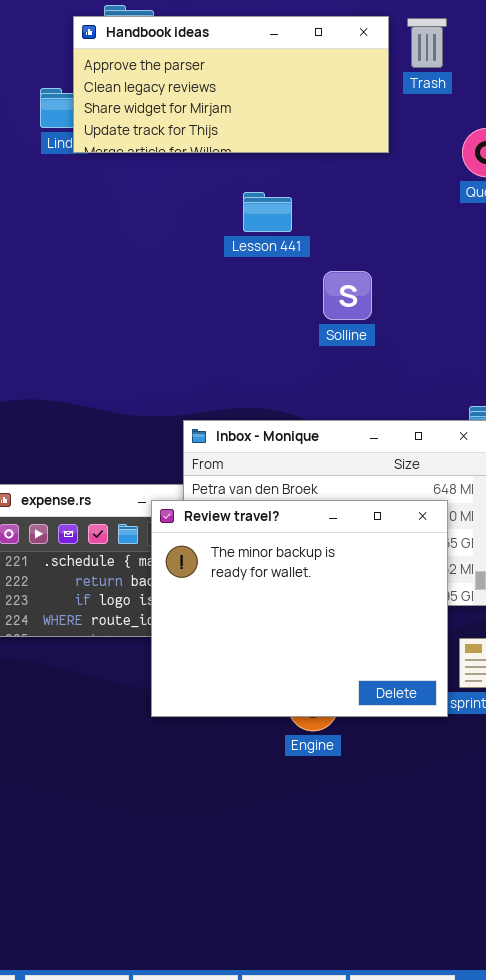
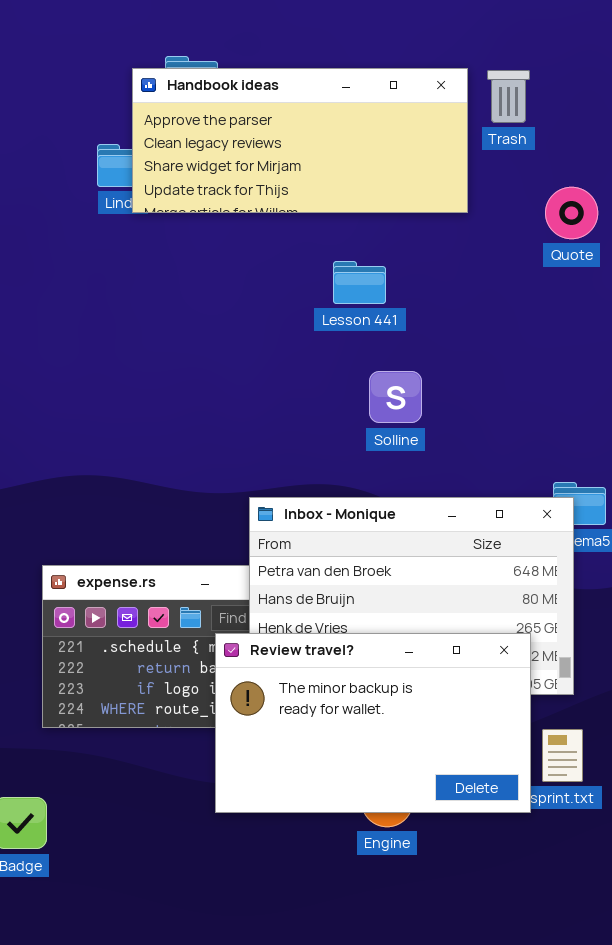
Lesson 441: [243,192,292,232] -> [333,261,386,304], moved
Solline: [323,271,372,320] -> [369,371,422,423], moved
Review travel?: [151,500,448,717] -> [215,633,531,813], resized

